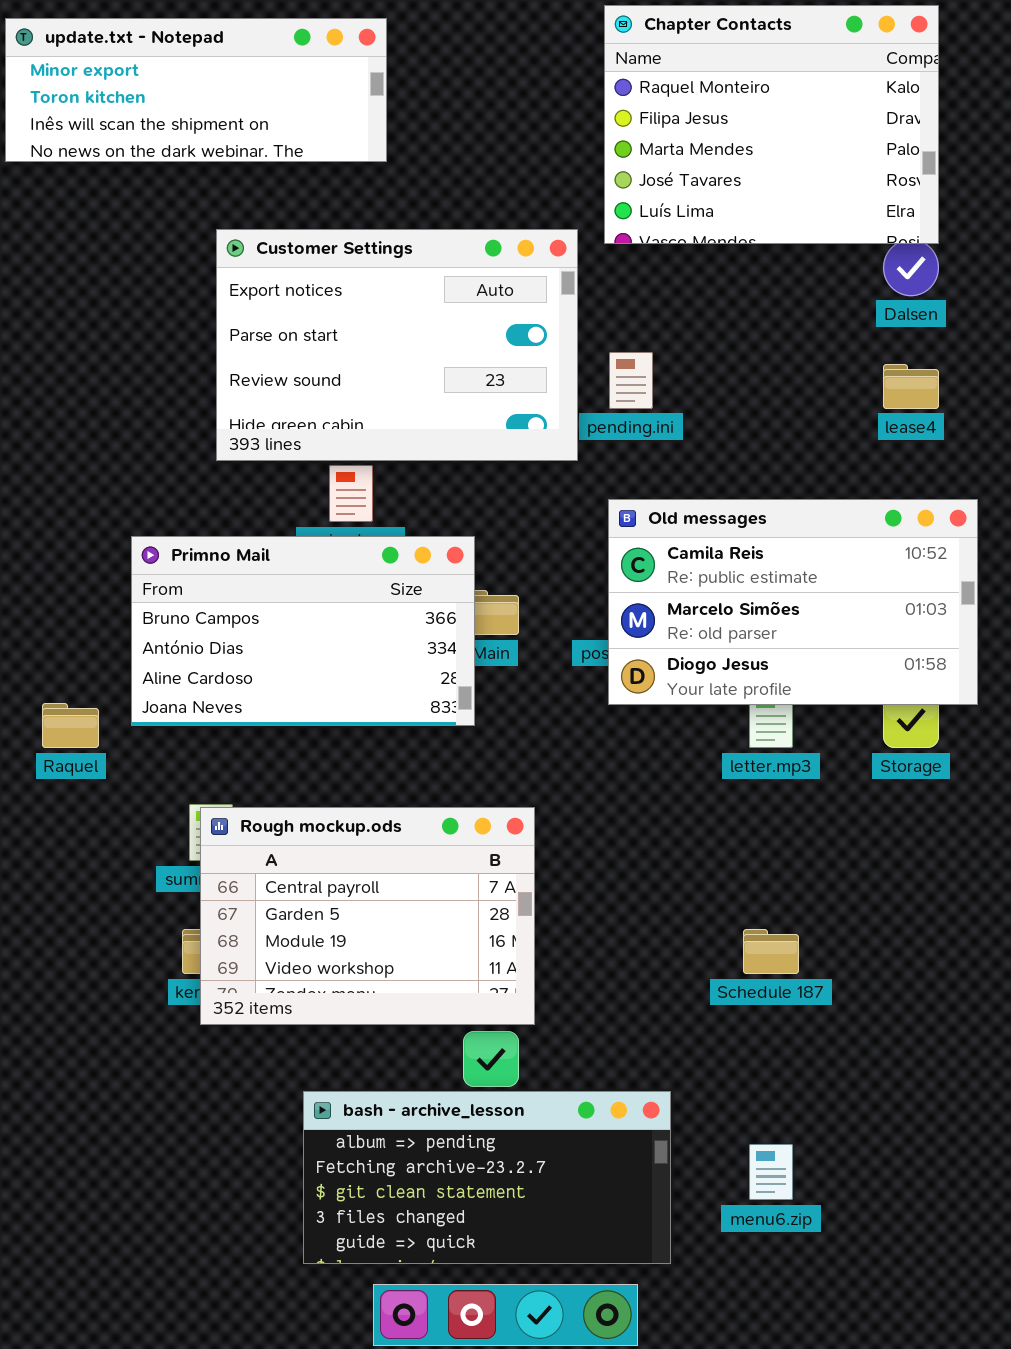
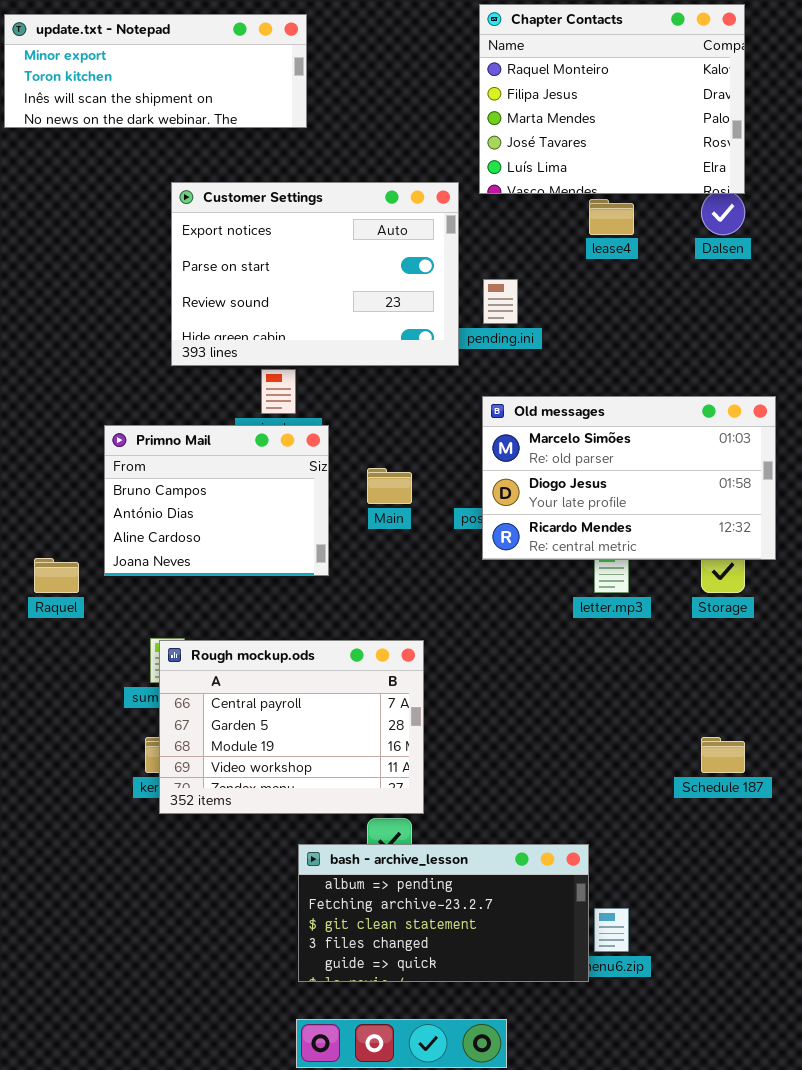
lease4: [883,364,939,409] -> [589,199,634,235], moved
Old messages: [608,499,978,705] -> [482,396,776,560], scrolled down 1 row
Primno Mail: [131,536,475,726] -> [104,425,329,576], resized
Schedule 187: [743,929,799,974] -> [701,737,745,773], moved
bash - archive_lesson: [303,1091,671,1264] -> [298,844,589,982], moved

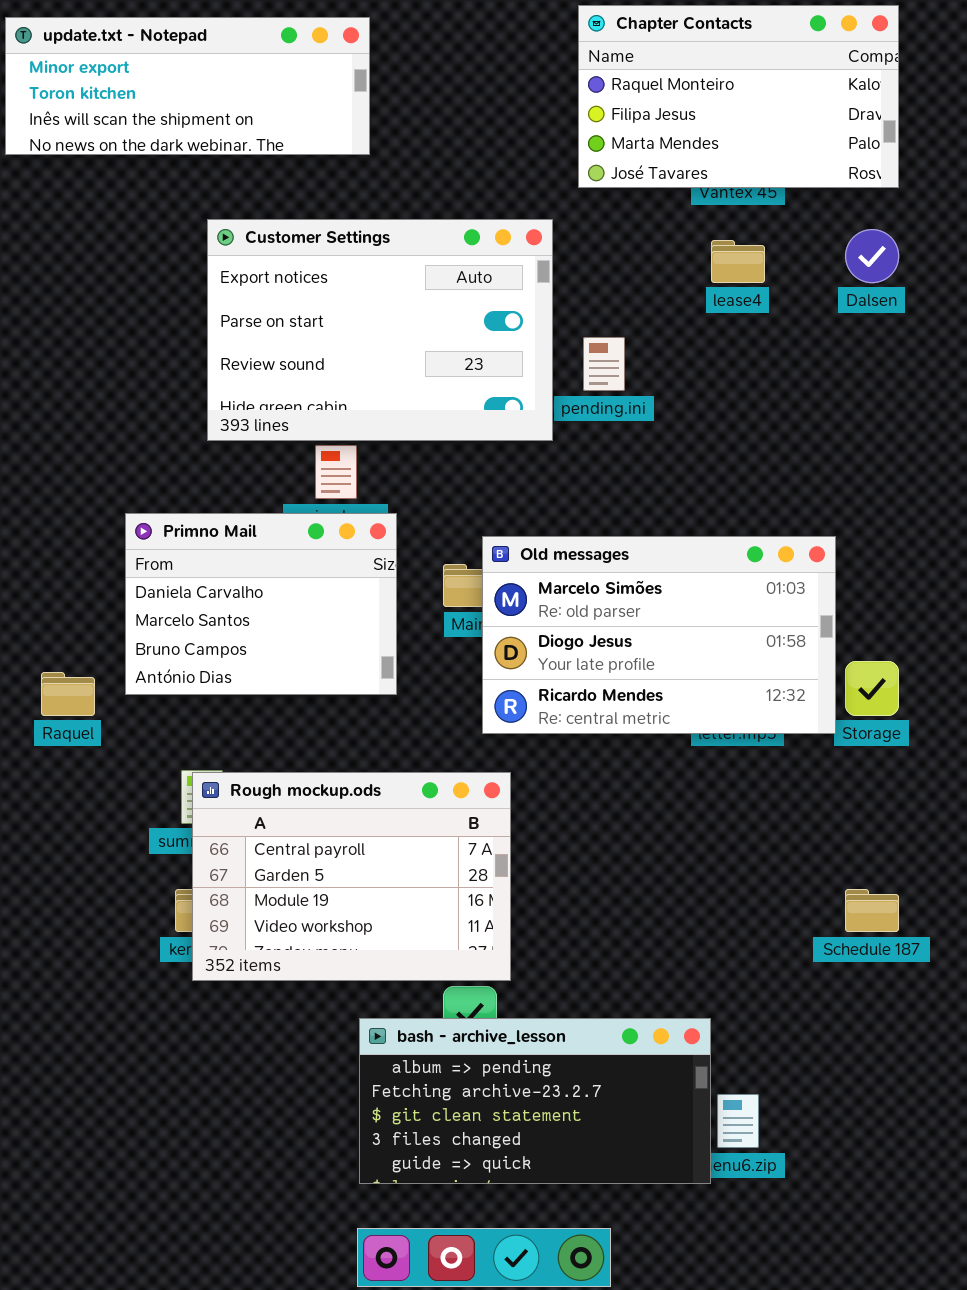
Chapter Contacts: [479,4,745,194] -> [578,5,899,188], resized
Old messages: [482,396,776,560] -> [482,536,836,734], moved
Primno Mail: [104,425,329,576] -> [125,513,397,695], scrolled up 2 rows

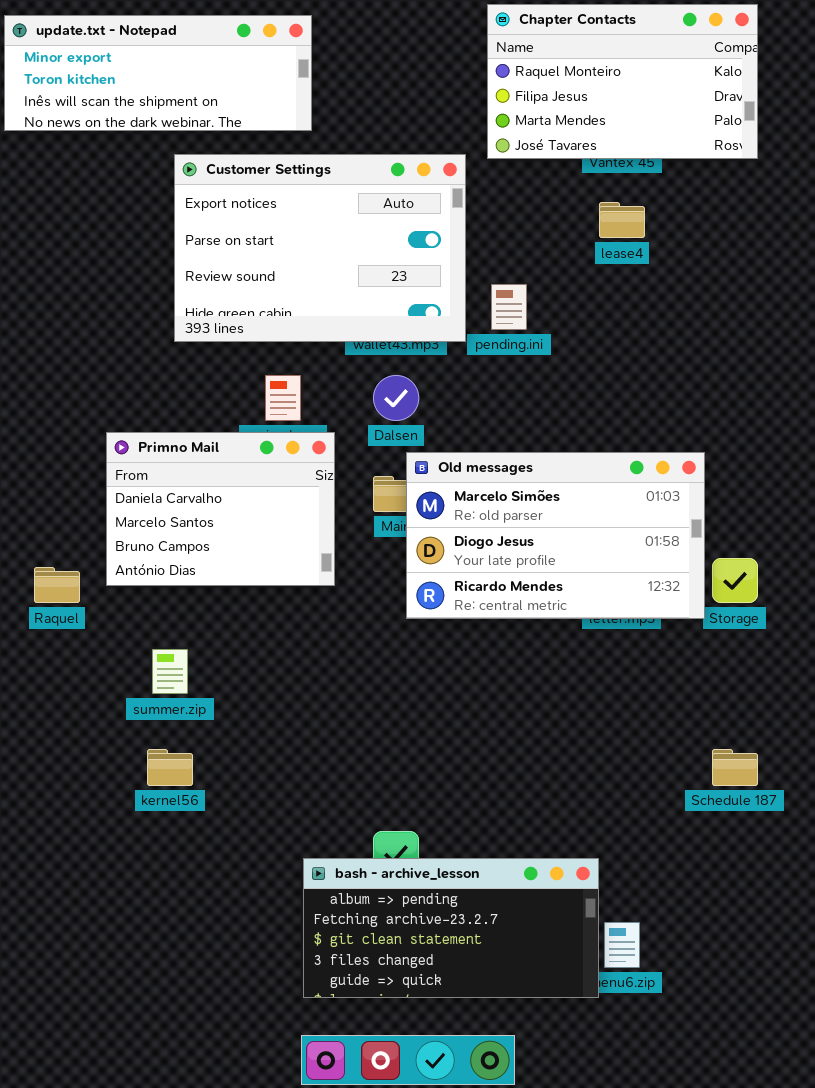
Customer Settings: [207,219,553,441] -> [174,154,466,342], moved
Dalsen: [845,229,899,283] -> [373,375,419,421], moved
Rough mockup.ods: [192,772,511,981] -> none, closed

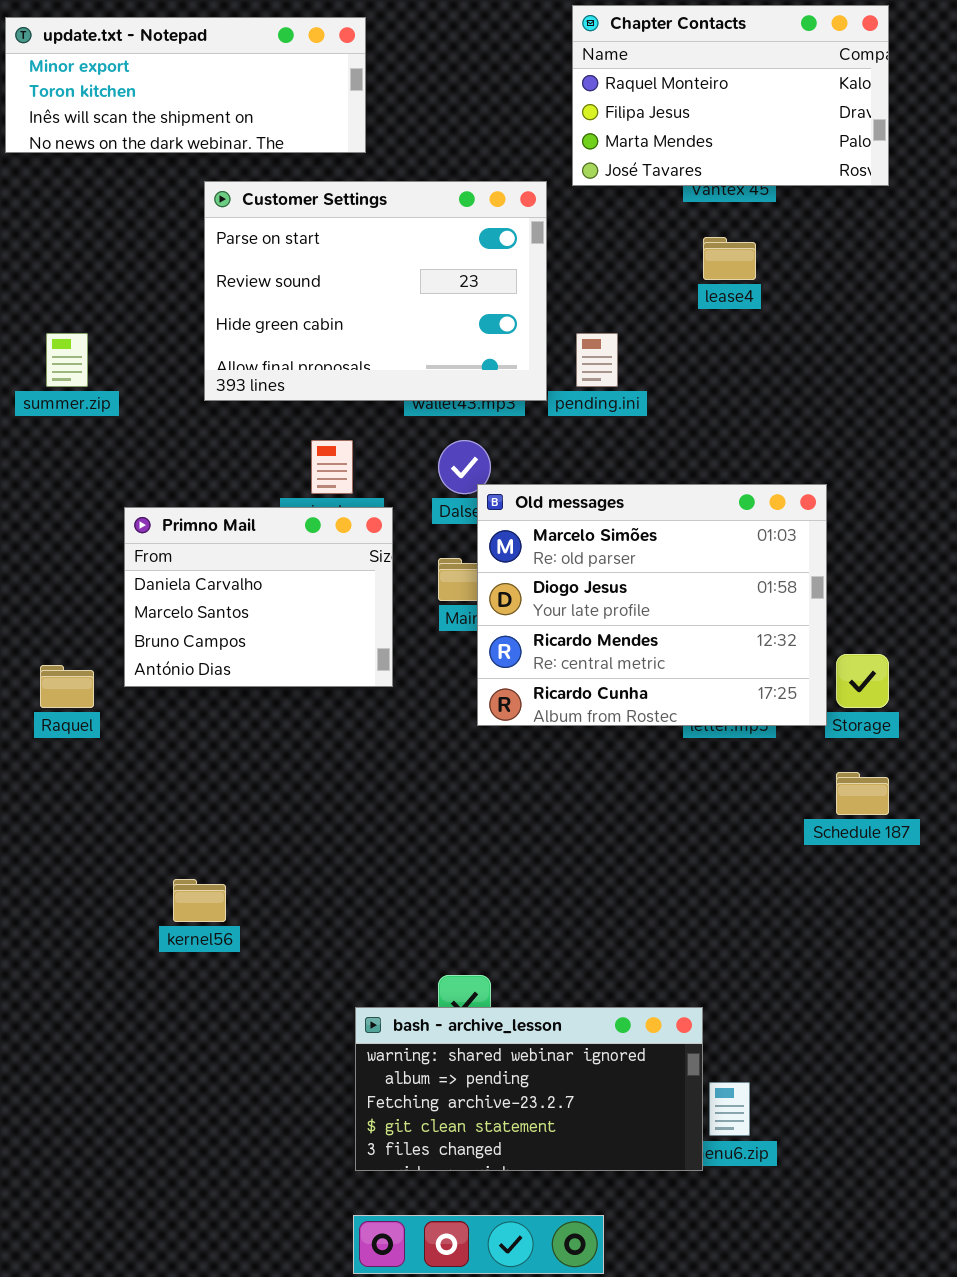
Customer Settings: [174,154,466,342] -> [204,181,547,401], scrolled down 1 row
Old messages: [406,452,705,619] -> [477,484,827,726], resized
summer.zip: [152,649,188,694] -> [46,333,88,387], moved
Schedule 187: [712,749,758,786] -> [836,772,889,815], moved
bash - archive_lesson: [303,858,599,998] -> [355,1007,703,1171], scrolled up 1 row

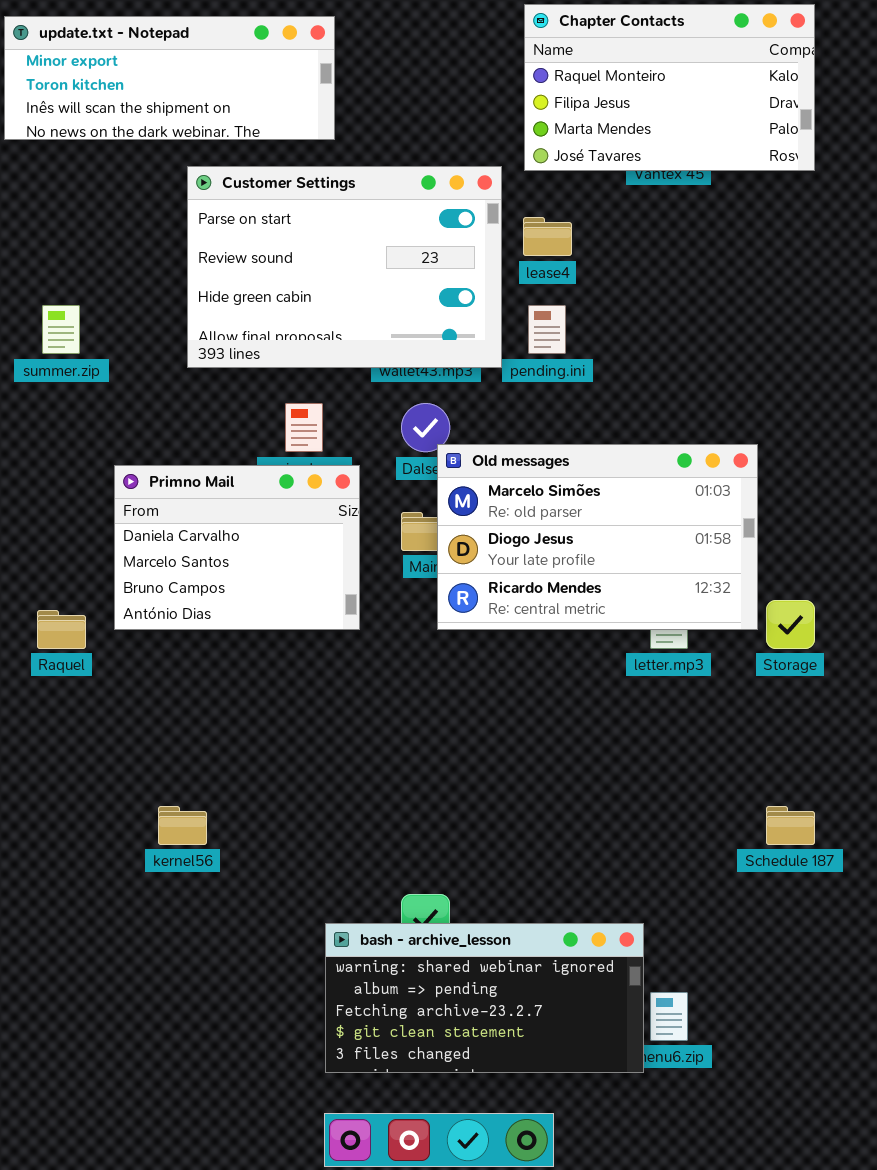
lease4: [703,237,756,280] -> [523,217,572,256], moved
Old messages: [477,484,827,726] -> [437,444,758,630], resized
Schedule 187: [836,772,889,815] -> [766,806,815,845], moved

